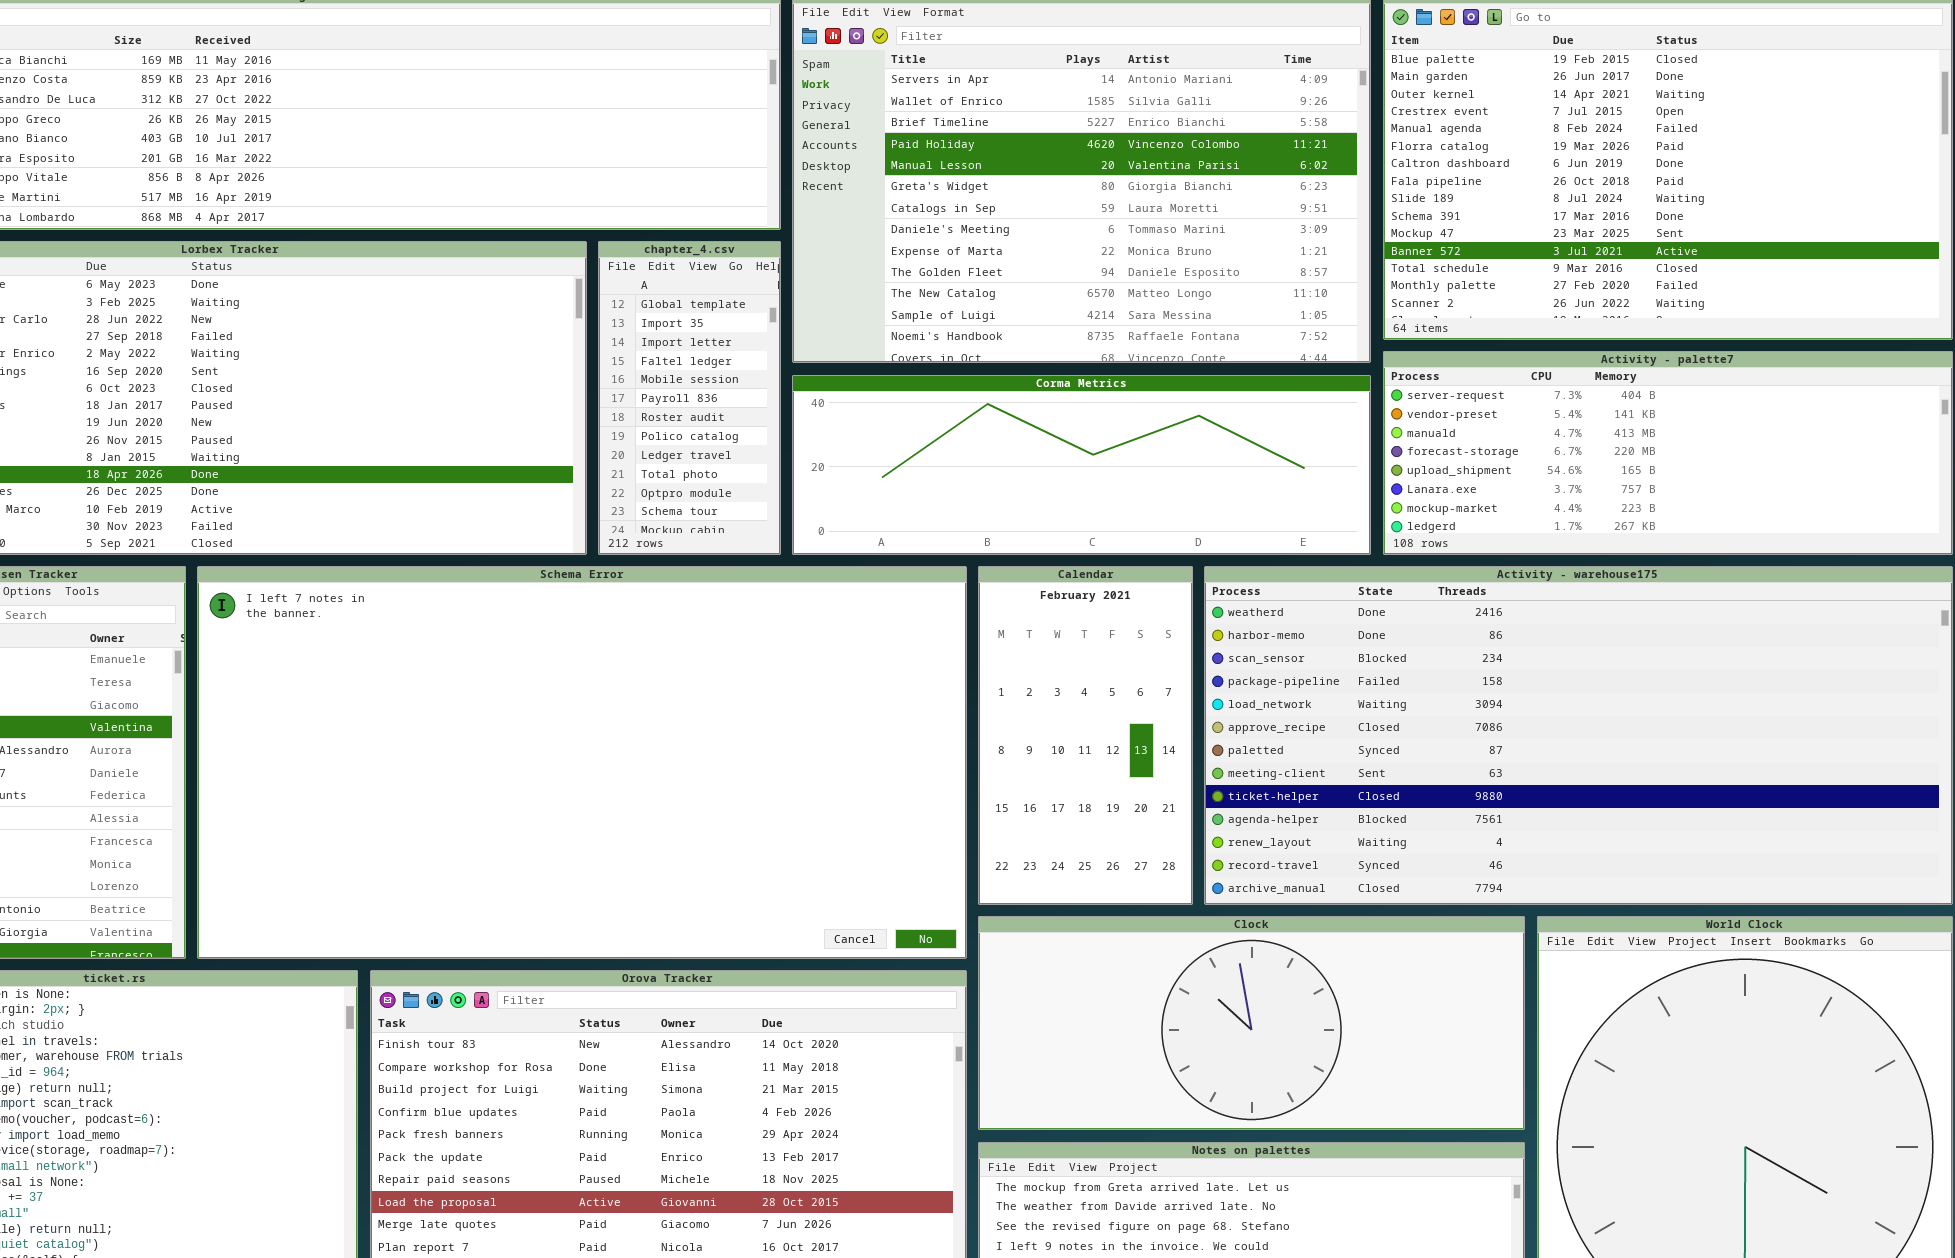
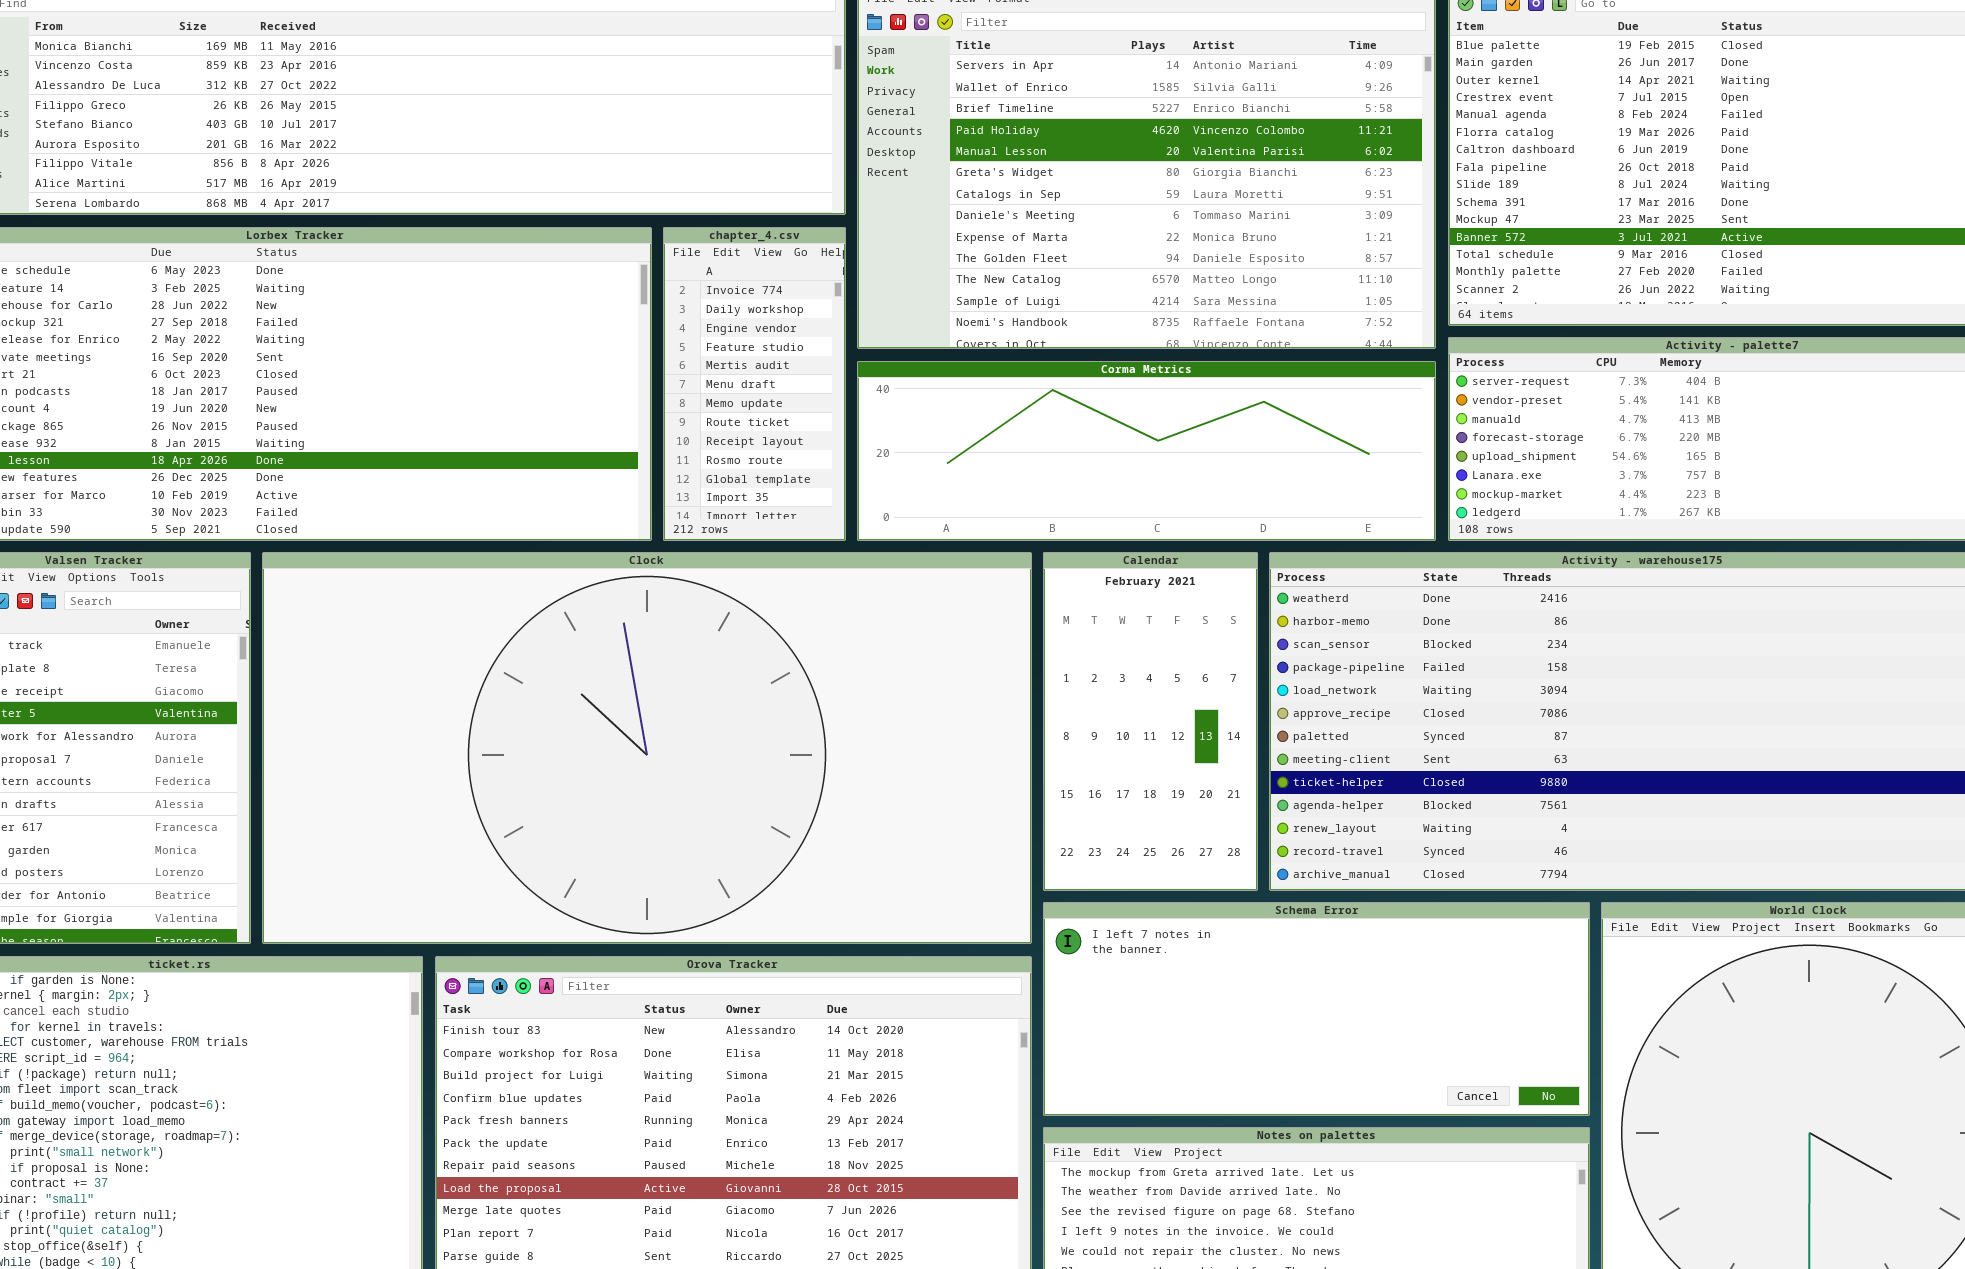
chapter_4.csv: [598,241,781,555] -> [663,227,846,541], scrolled up 10 rows
Schema Error: [197,566,967,959] -> [1043,902,1590,1116], moved, resized
Clock: [978,916,1525,1130] -> [262,552,1032,944], moved, resized

